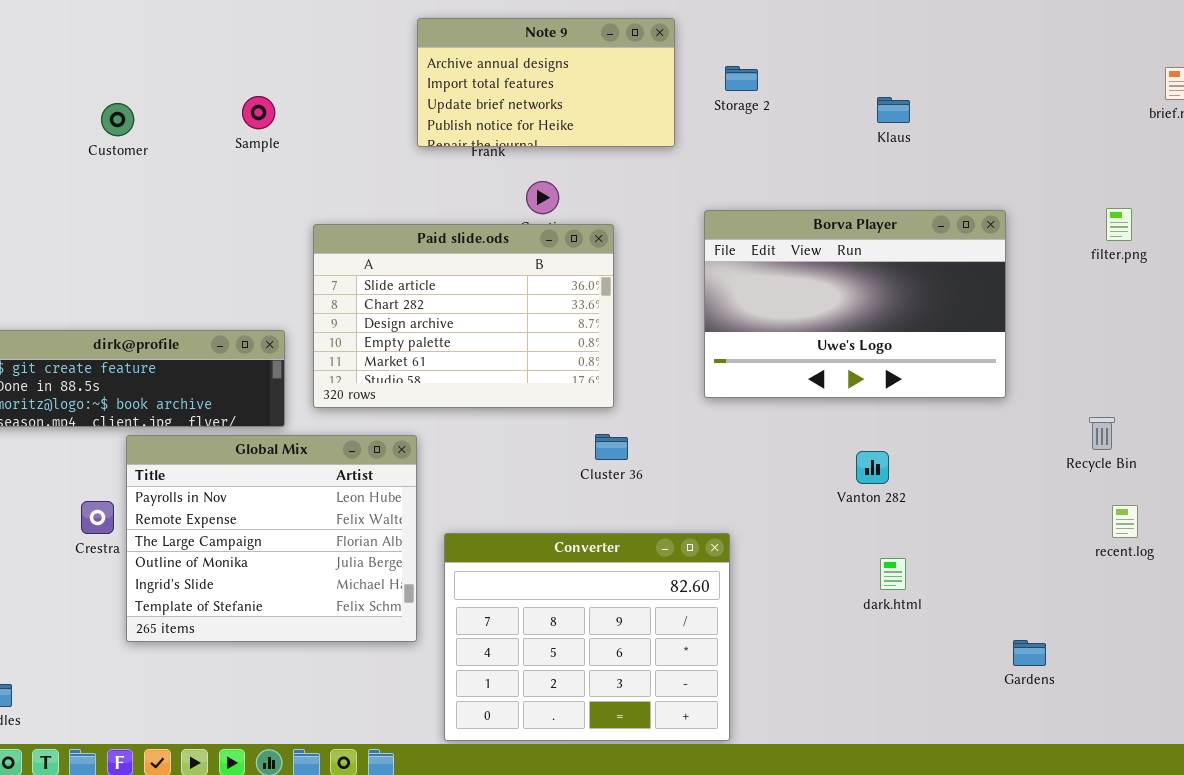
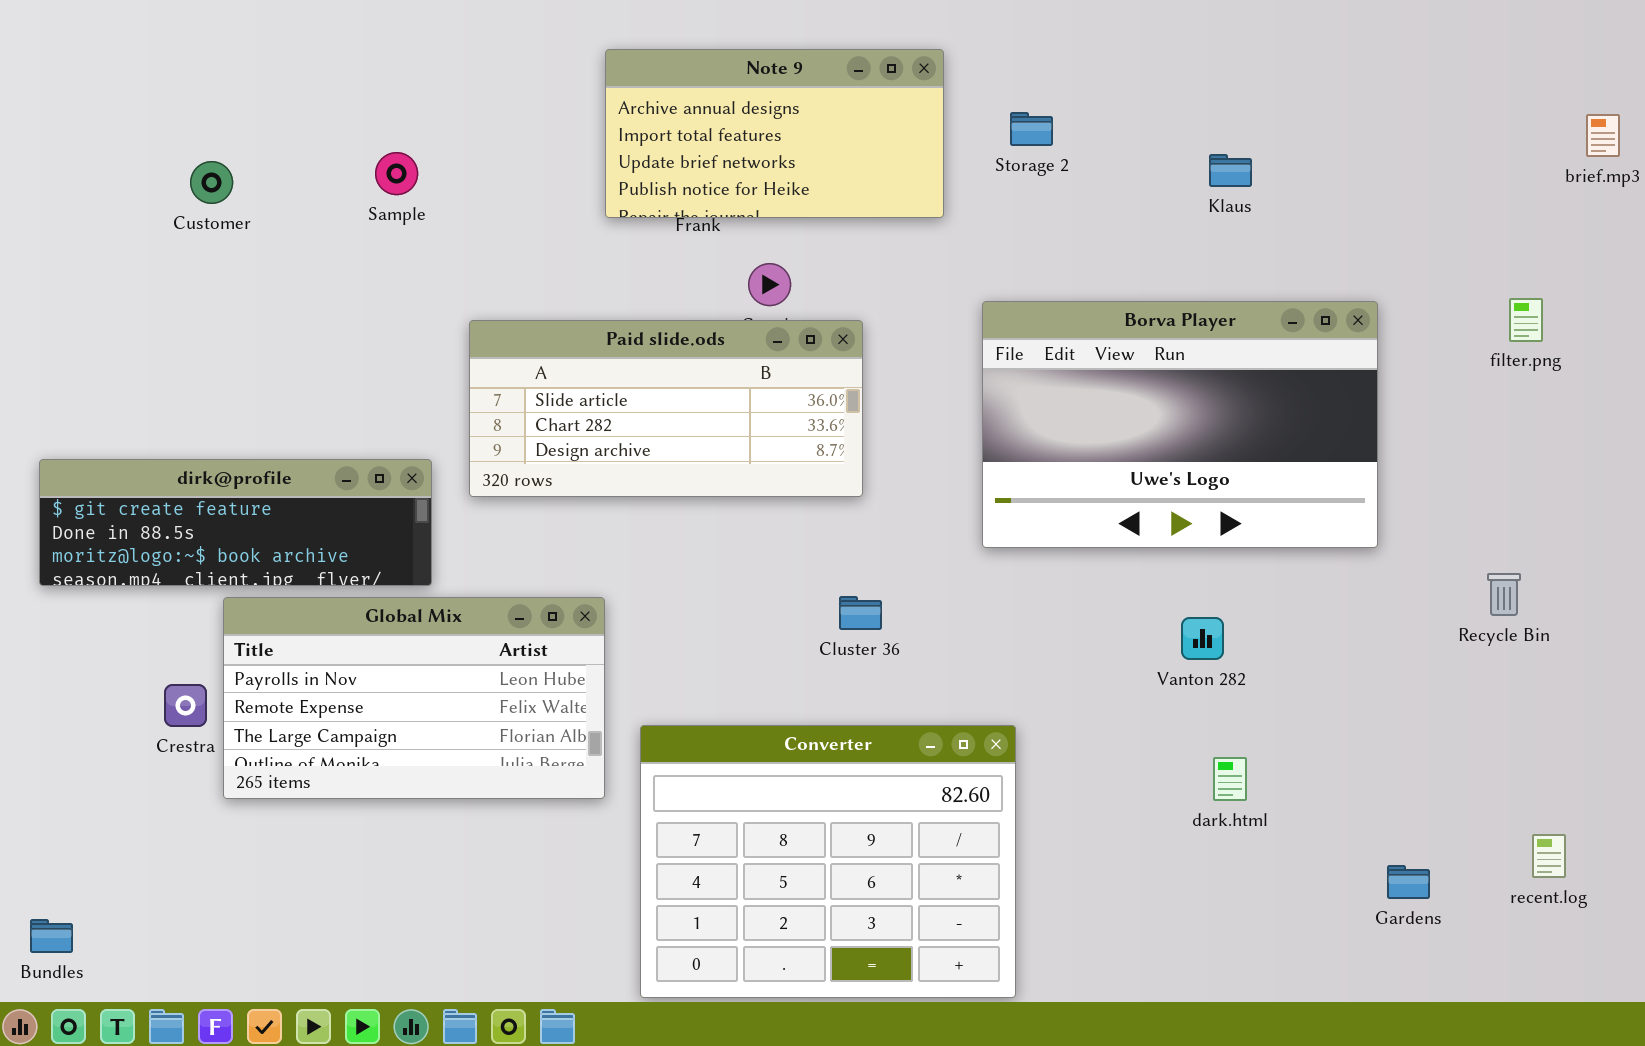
Paid slide.ods: [313,224,614,408] -> [469,320,863,497], resized
Global Mix: [126,435,417,642] -> [223,597,605,799], resized
recent.log: [1112,505,1138,538] -> [1532,834,1566,878], moved

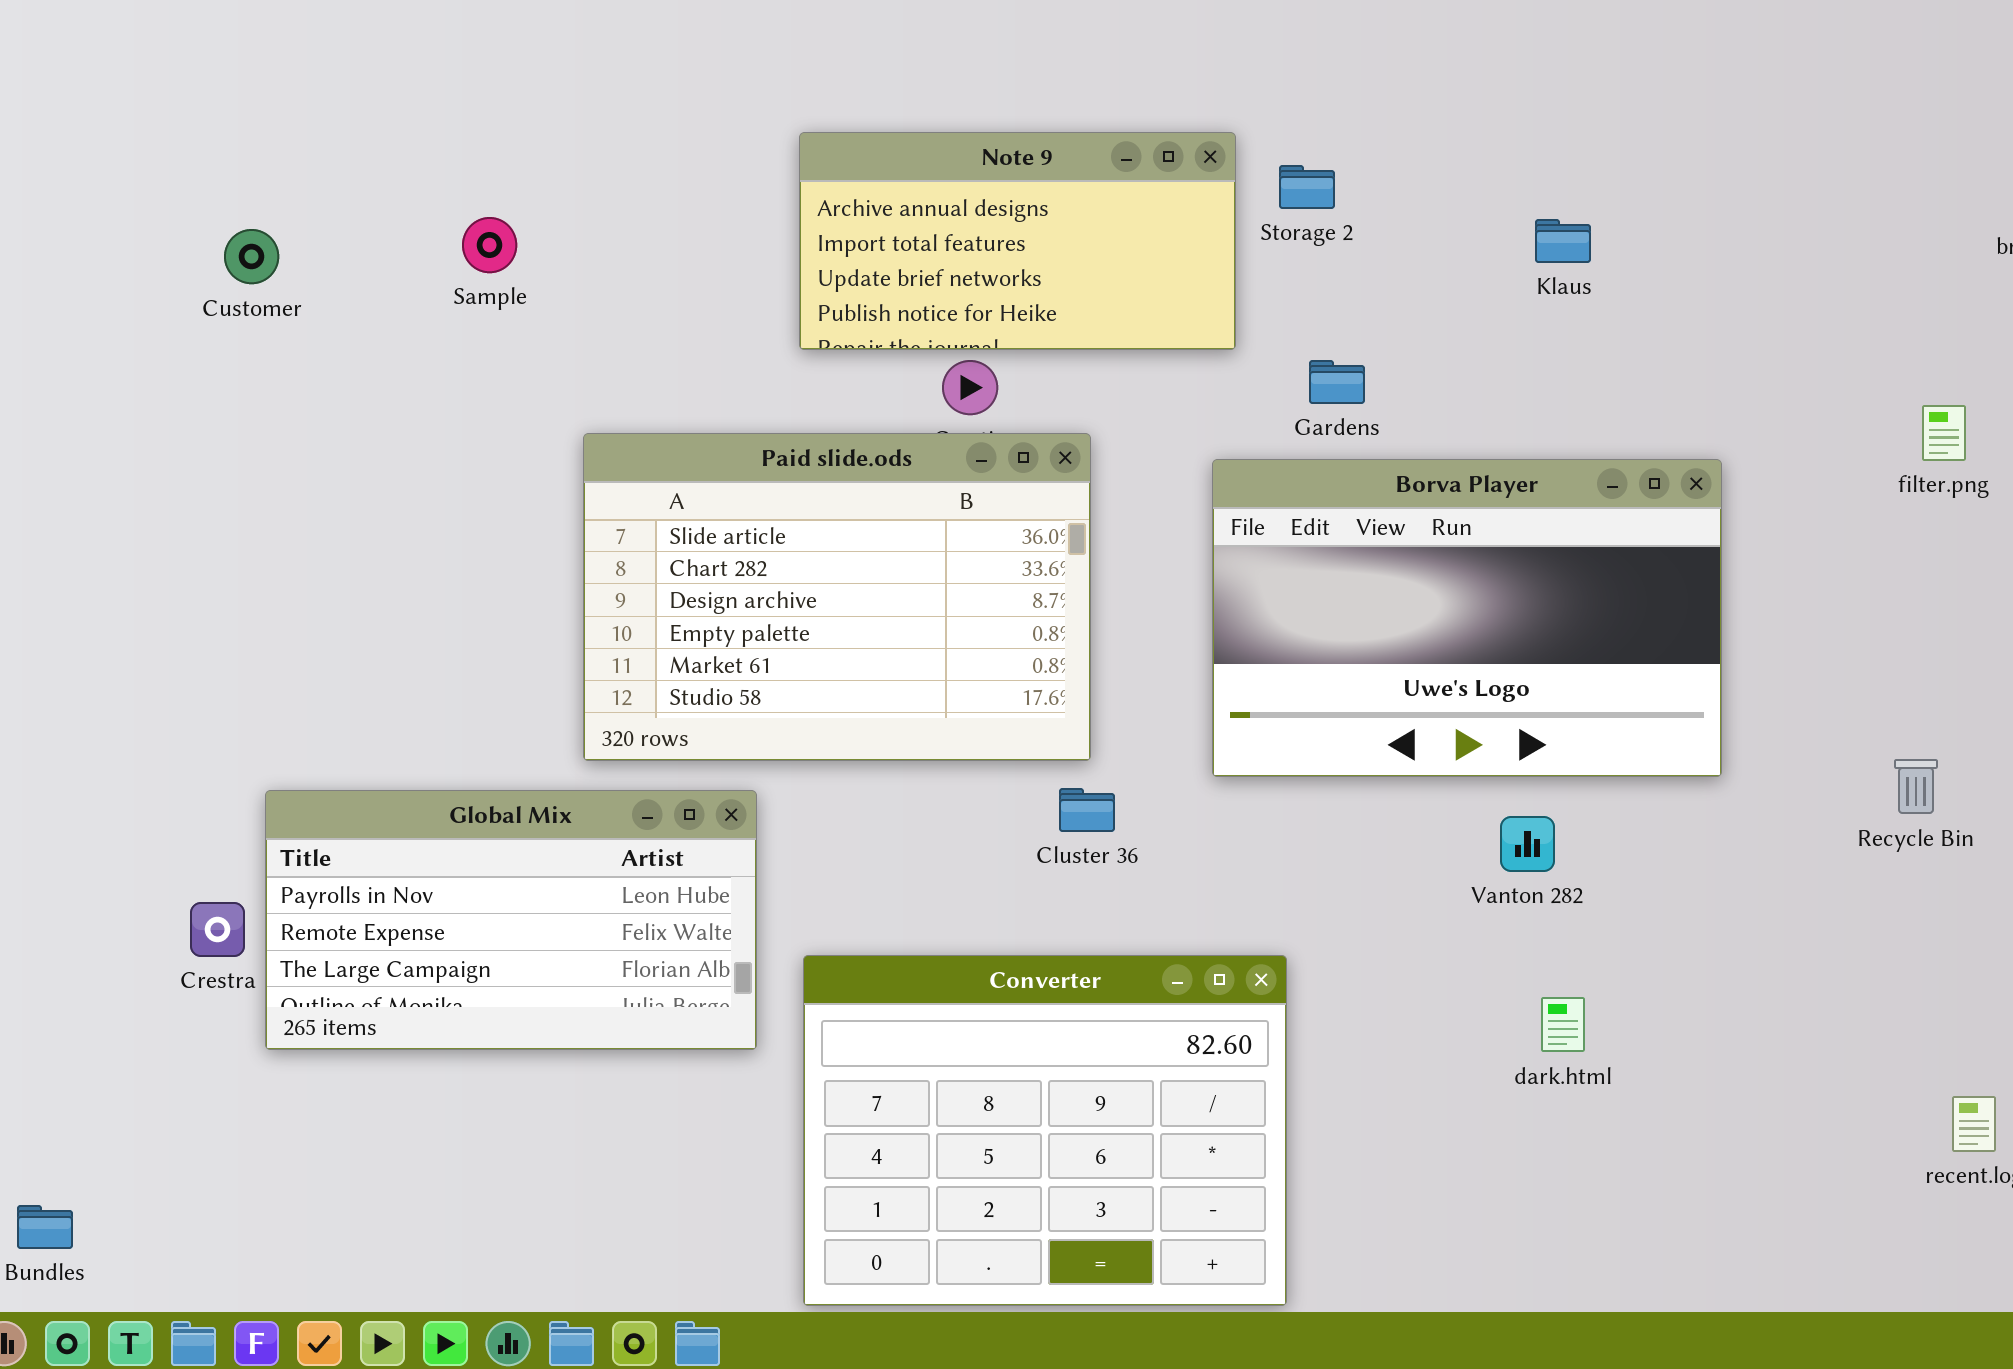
Note 9: [605,49,944,218] -> [799,132,1236,350], moved
Borva Player: [982,301,1378,548] -> [1212,459,1722,777], moved
Paid slide.ods: [469,320,863,497] -> [583,433,1091,761], resized
dirk@profile: [39,459,432,586] -> none, closed
Gardens: [1387,865,1430,899] -> [1309,360,1365,404], moved

